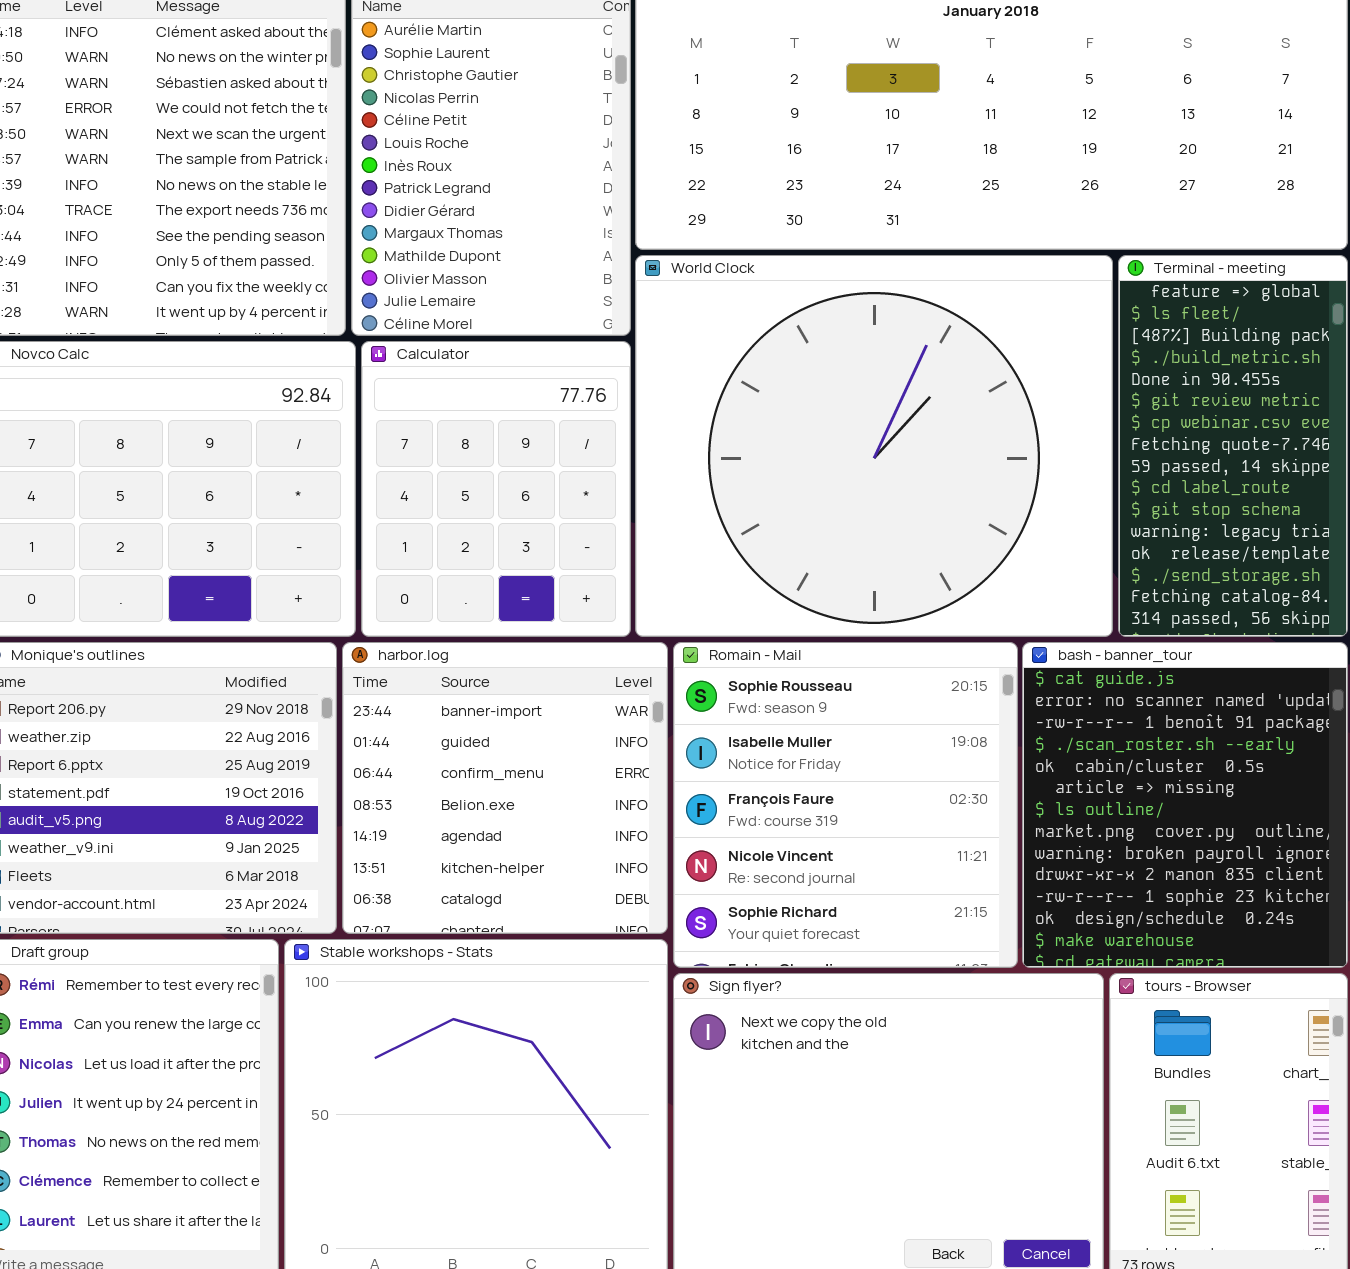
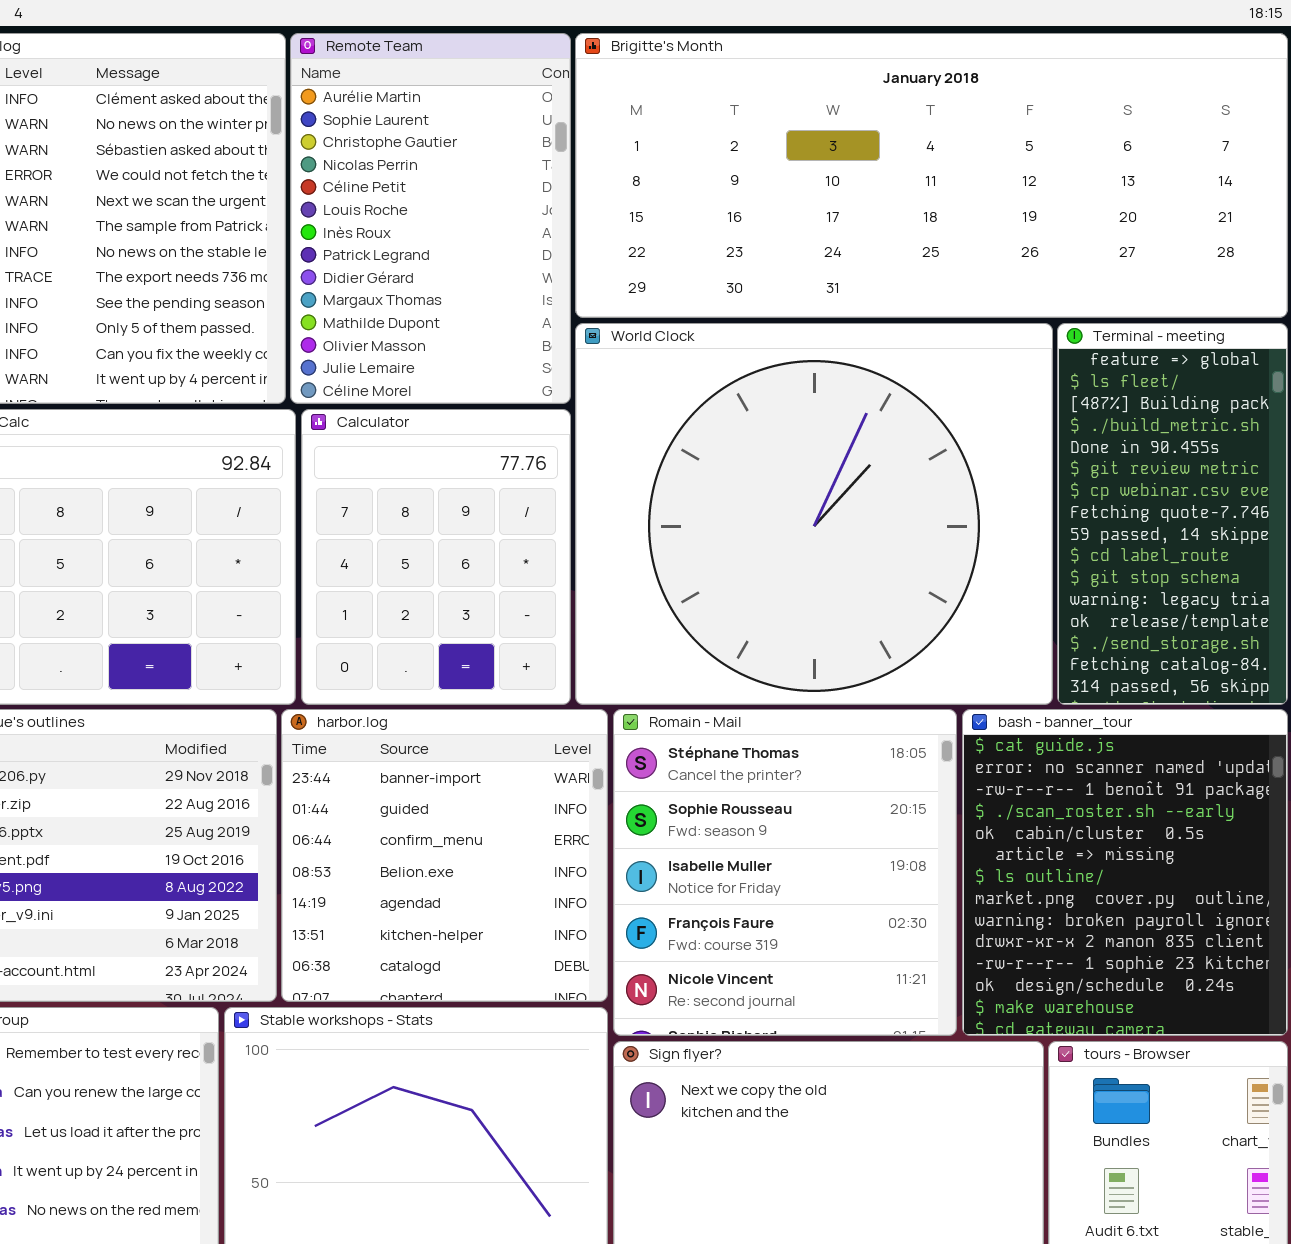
Romain - Mail: [673,642,1018,968] -> [613,709,957,1036], scrolled up 1 row

